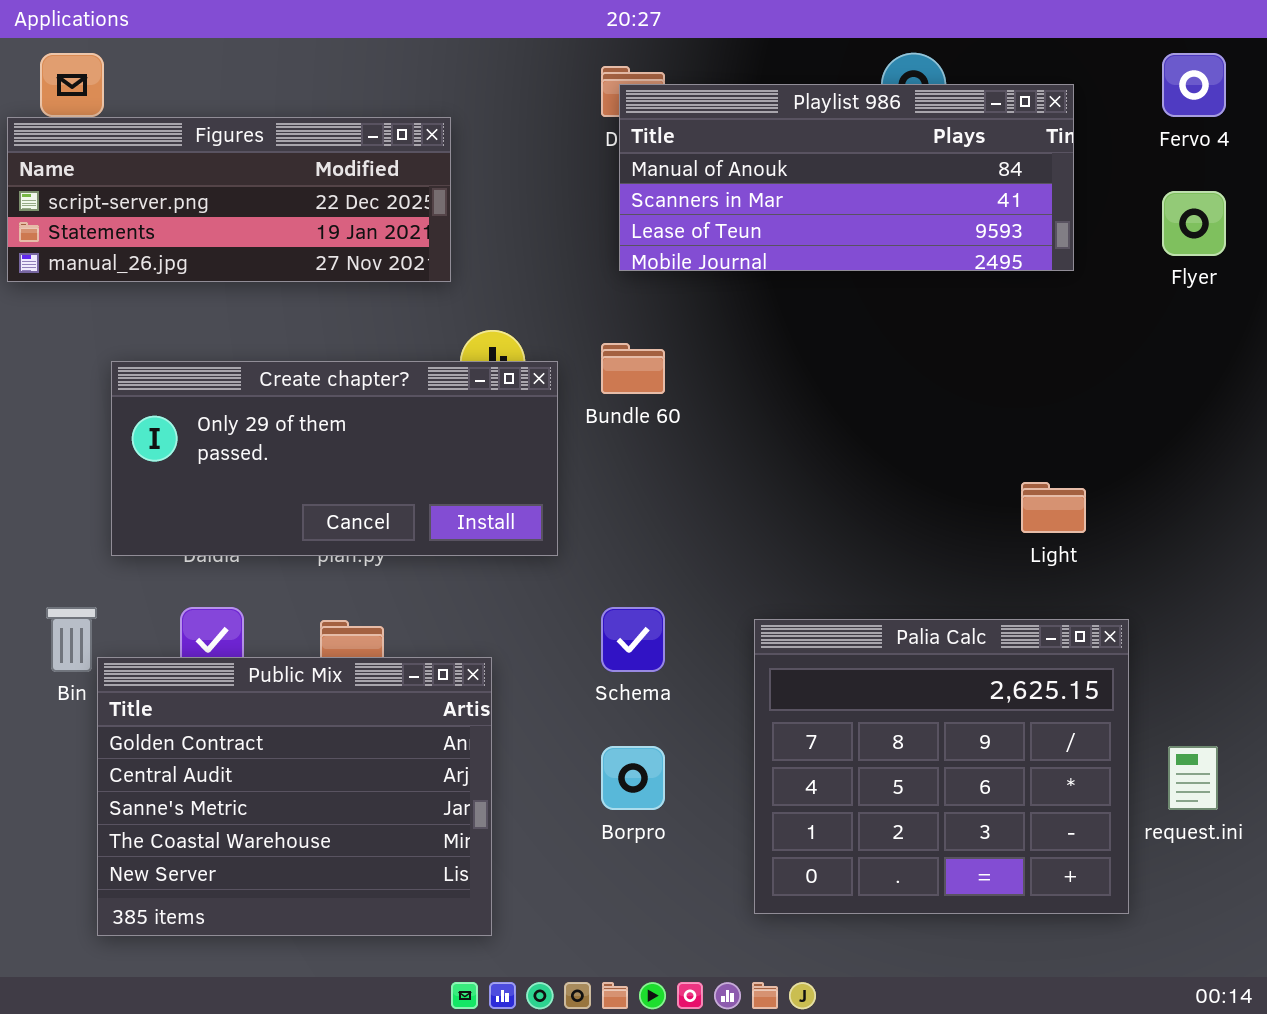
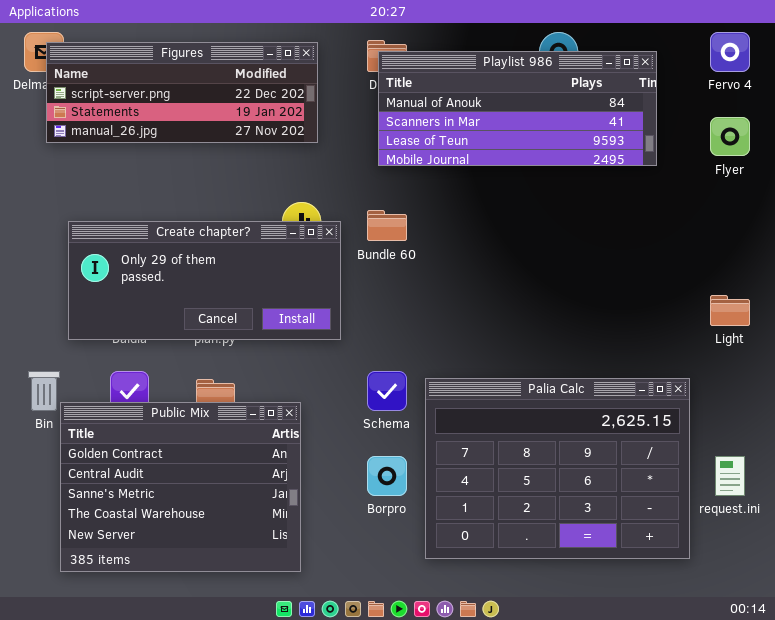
Figures: [7,117,451,282] -> [46,42,318,143], moved
Light: [1021,482,1086,533] -> [710,295,750,326], moved
Palia Calc: [754,619,1129,914] -> [425,378,690,559], resized

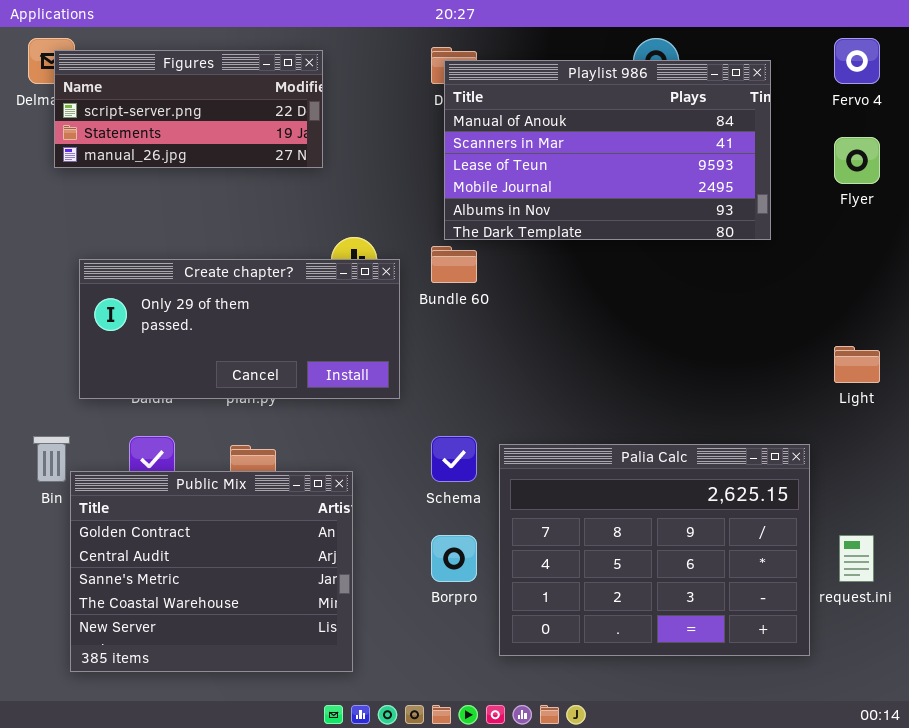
Figures: [46,42,318,143] -> [54,50,323,168], resized
Playlist 986: [378,51,657,166] -> [444,60,771,240], resized

